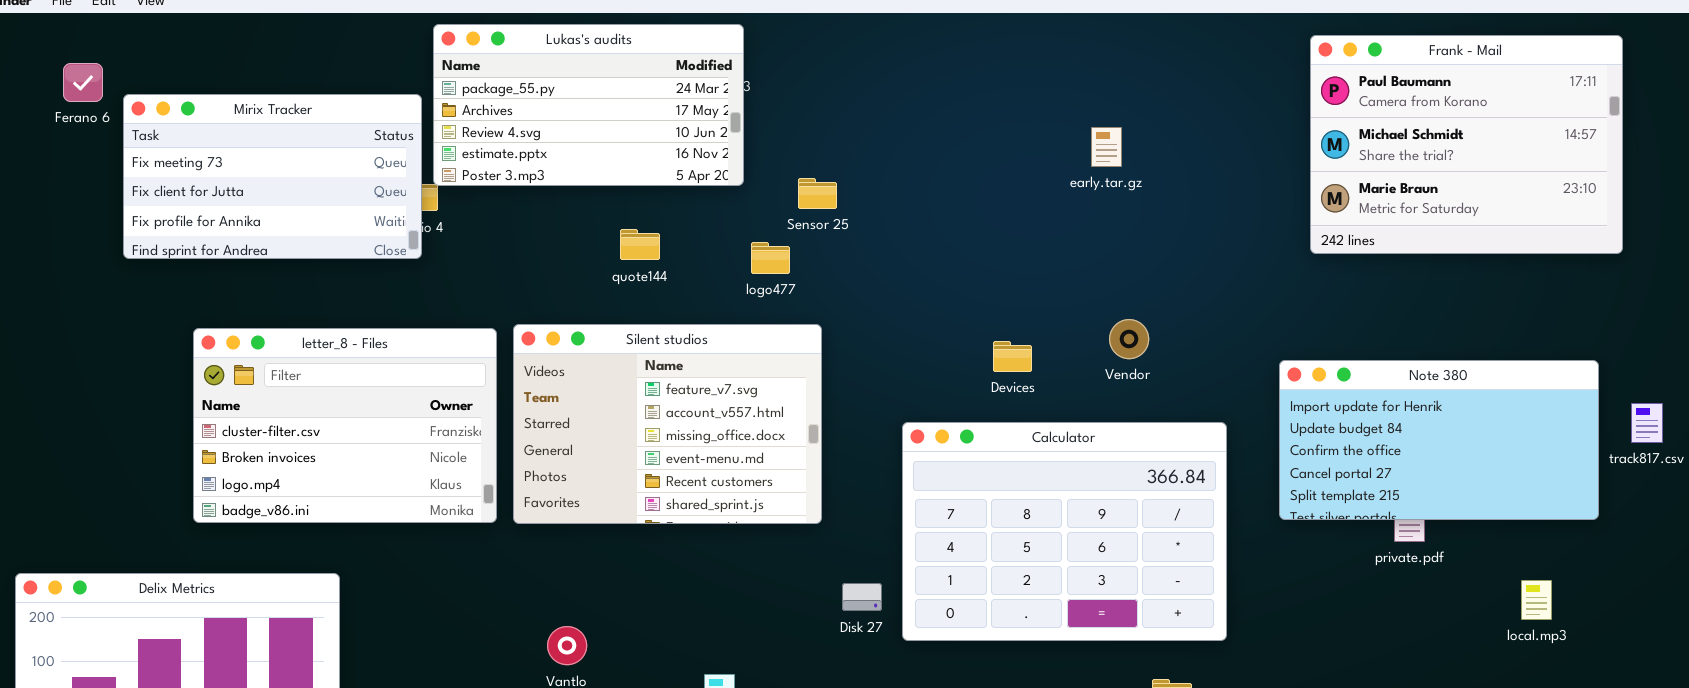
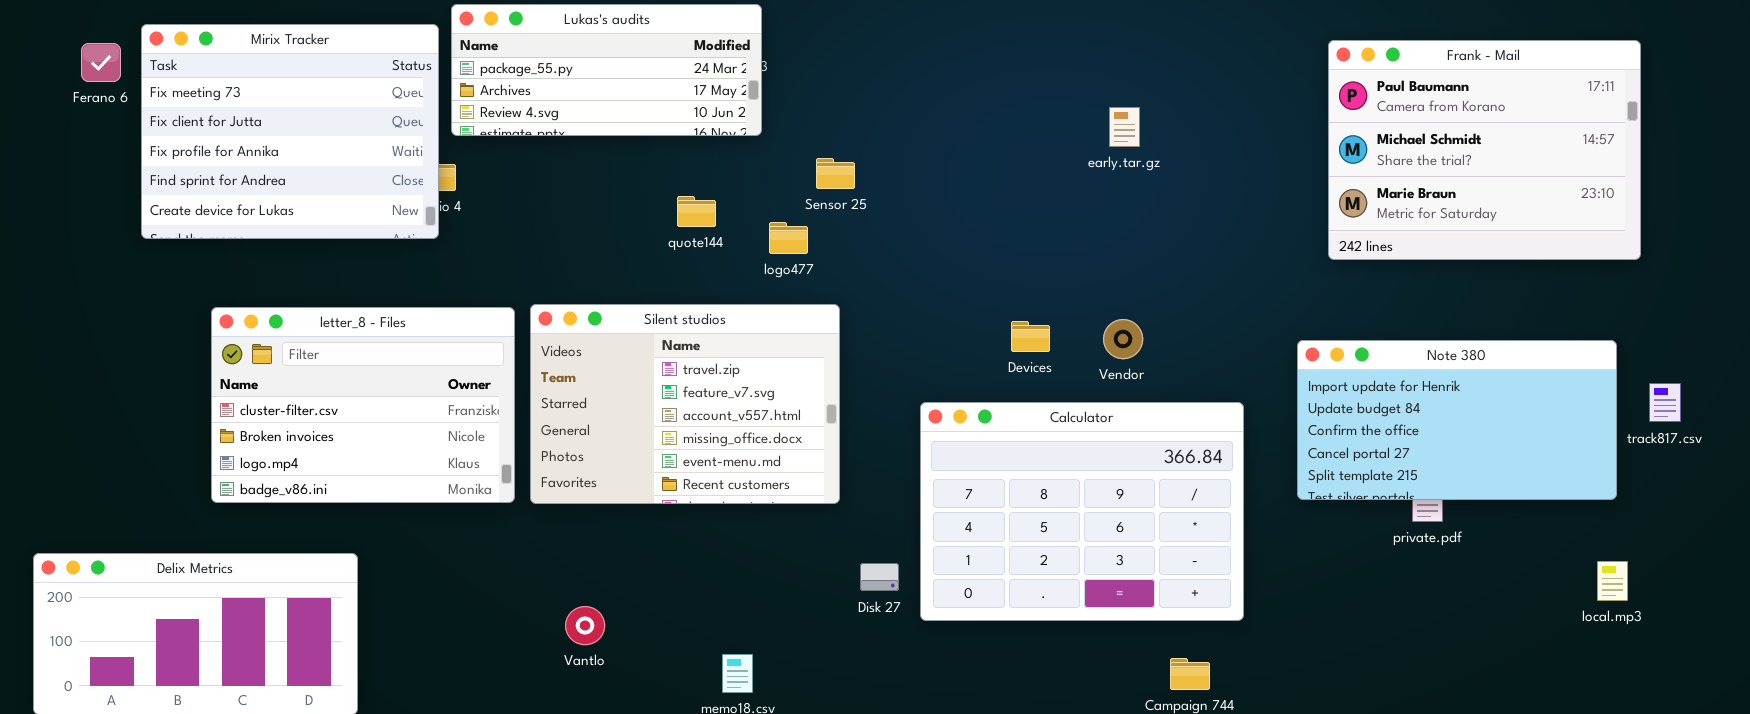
Lukas's audits: [433,24,744,186] -> [451,4,762,136], resized
Frank - Mail: [1310,35,1623,254] -> [1328,40,1641,260], moved
Mirix Tracker: [123,94,422,259] -> [141,24,439,239], resized
quote144: [620,229,660,260] -> [677,196,716,227], moved
Vendor: [1109,319,1149,359] -> [1103,319,1143,359], moved
Silent studios: [513,324,822,524] -> [530,304,840,504], scrolled up 1 row
local.mp3: [1521,580,1552,620] -> [1597,561,1628,601], moved

